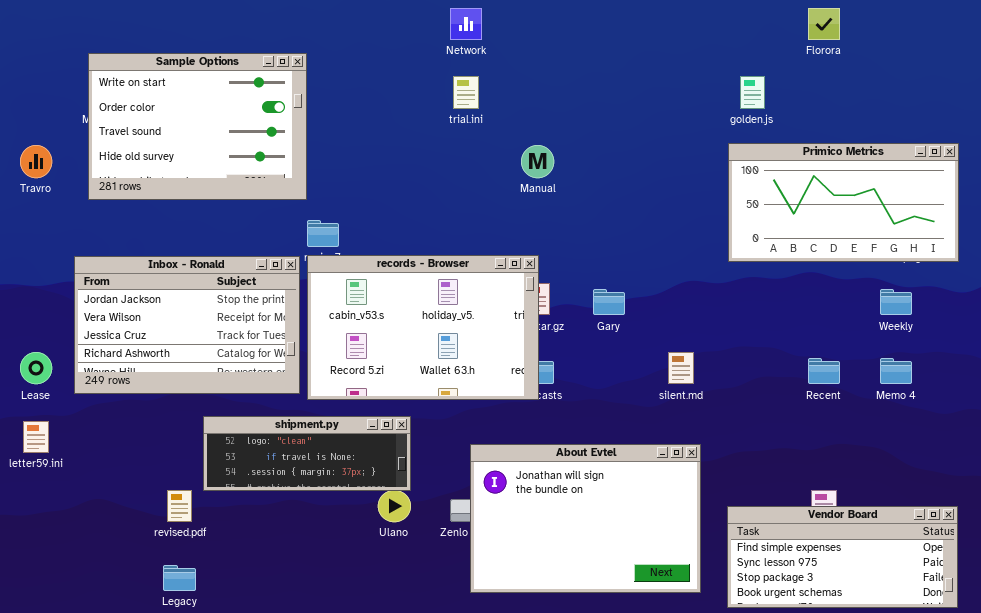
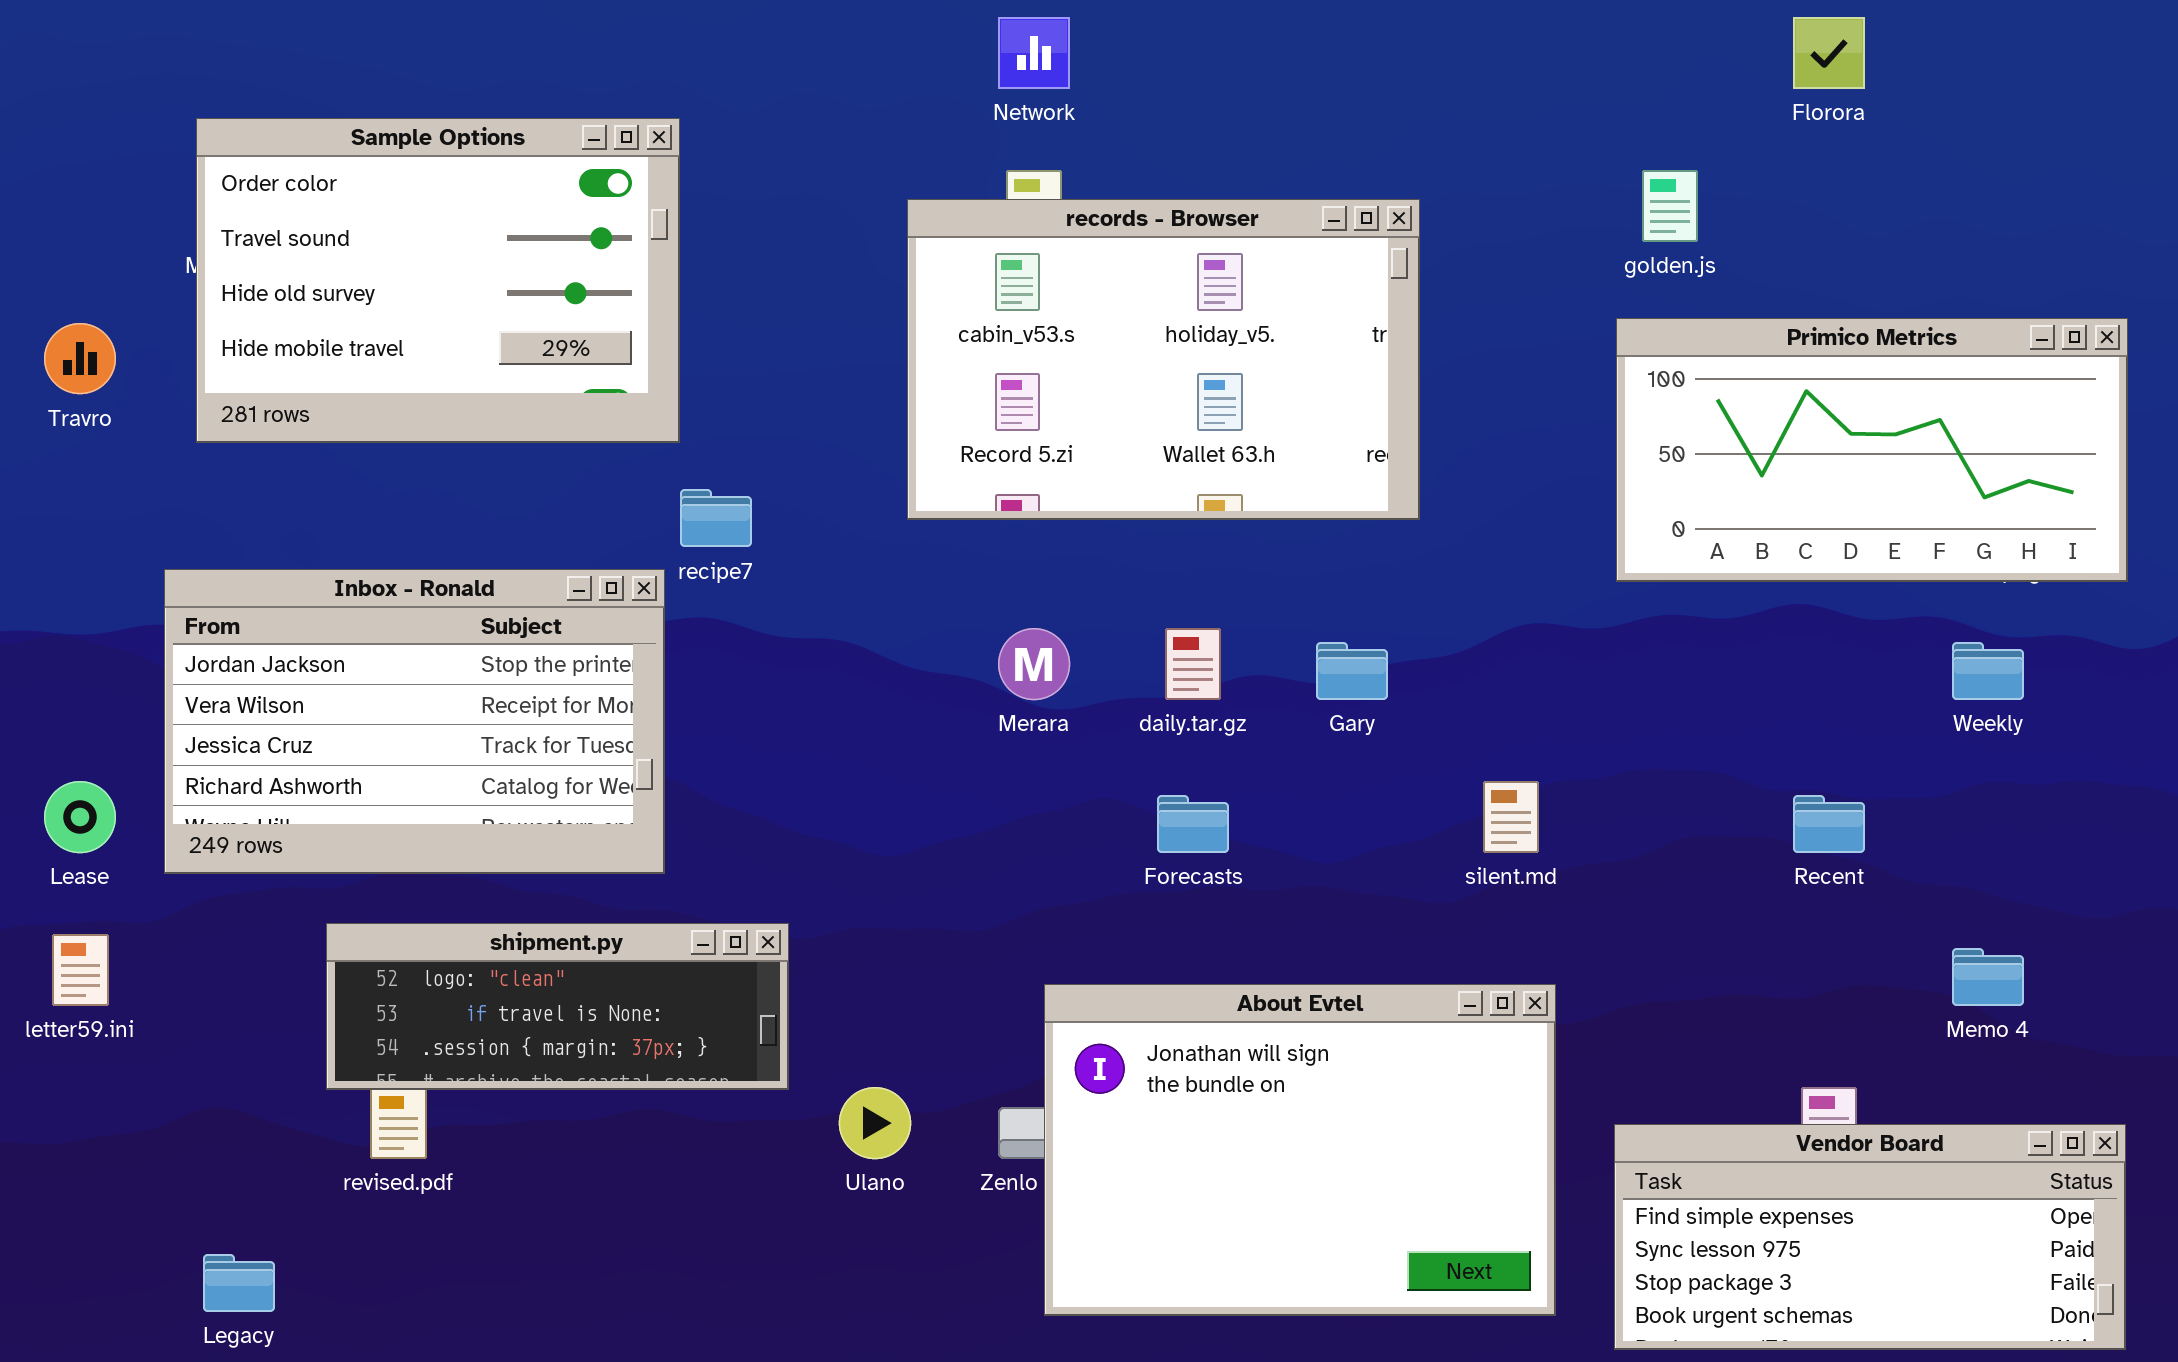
Sample Options: [88,53,307,200] -> [196,118,680,443], scrolled down 1 row
records - Browser: [307,255,539,400] -> [907,199,1420,520], moved
Memo 4: [880,358,912,384] -> [1952,948,2024,1006], moved
shipment.py: [203,416,411,491] -> [326,923,789,1090], moved
Legacy: [163,565,196,591] -> [203,1254,275,1312], moved

